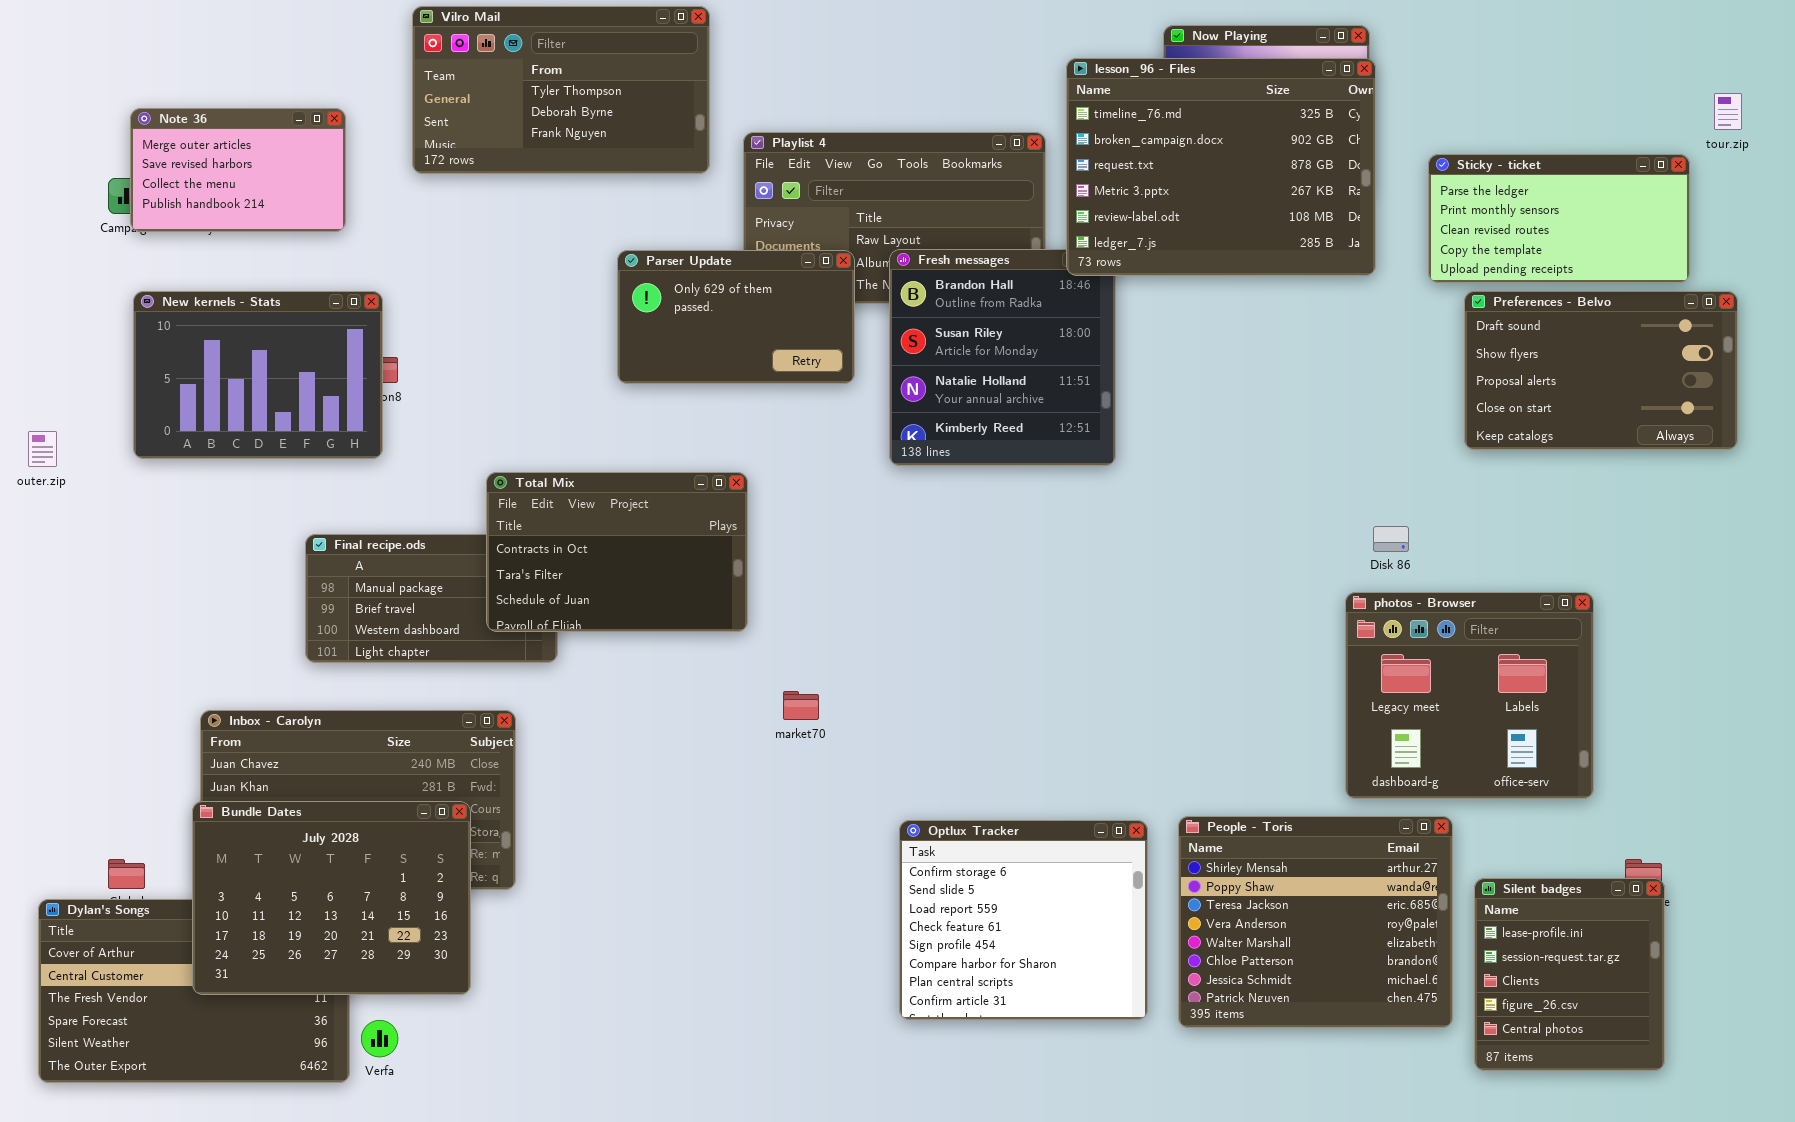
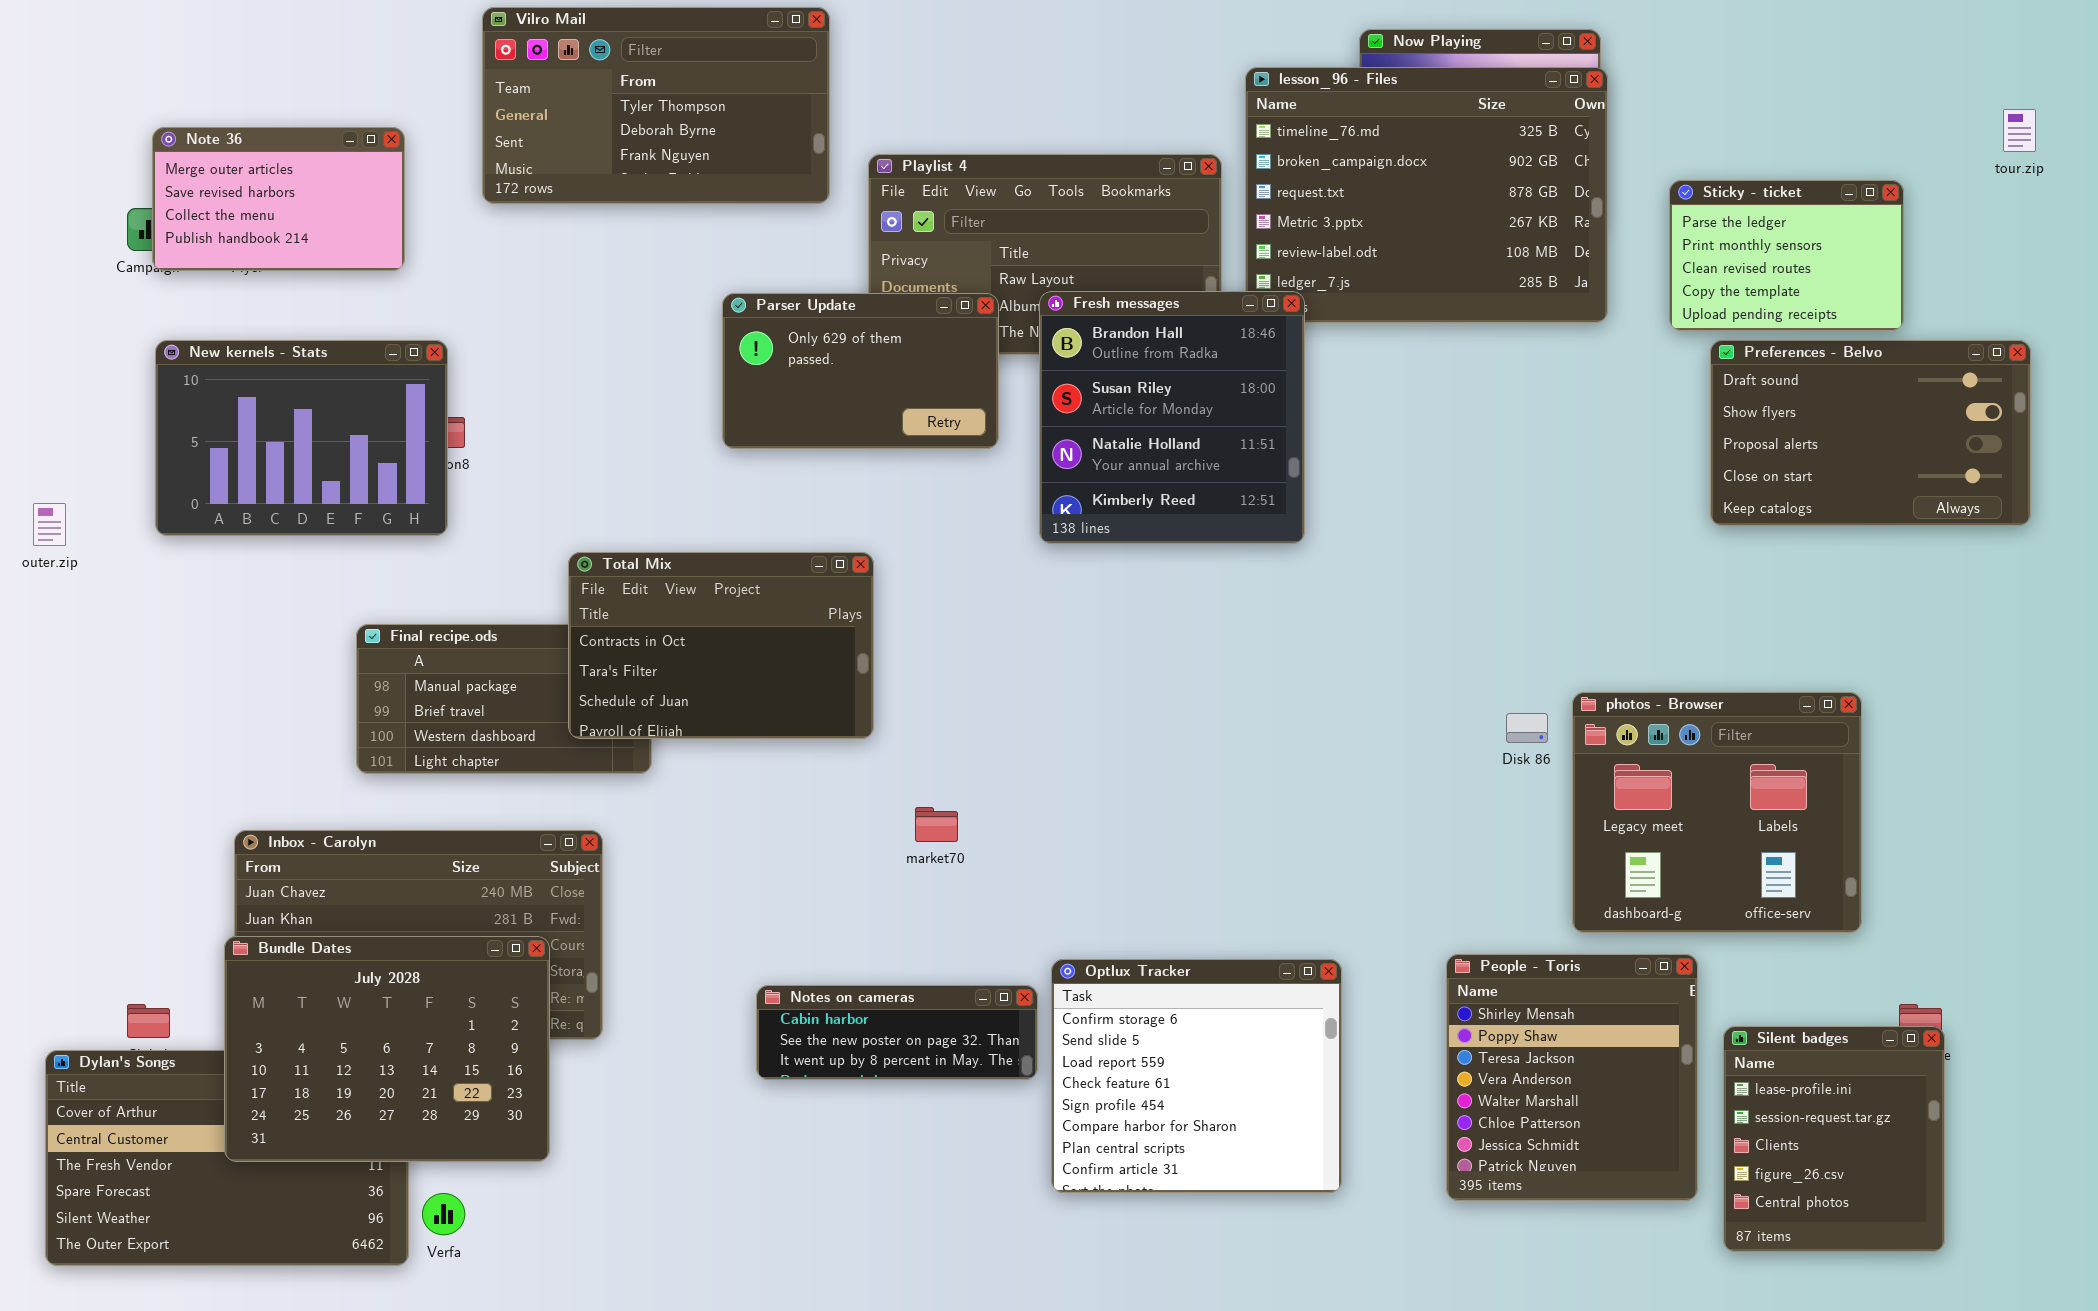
Sticky - ticket: [1428,154,1690,283] -> [1669,180,1904,331], resized
Fresh messages: [889,249,1116,466] -> [1039,291,1305,544], raised
Disk 86: [1373,526,1409,552] -> [1506,713,1548,743], moved
People - Toris: [1178,816,1453,1028] -> [1446,954,1698,1201], resized
Notes on cameras: none -> [756,985,1038,1080], opened

